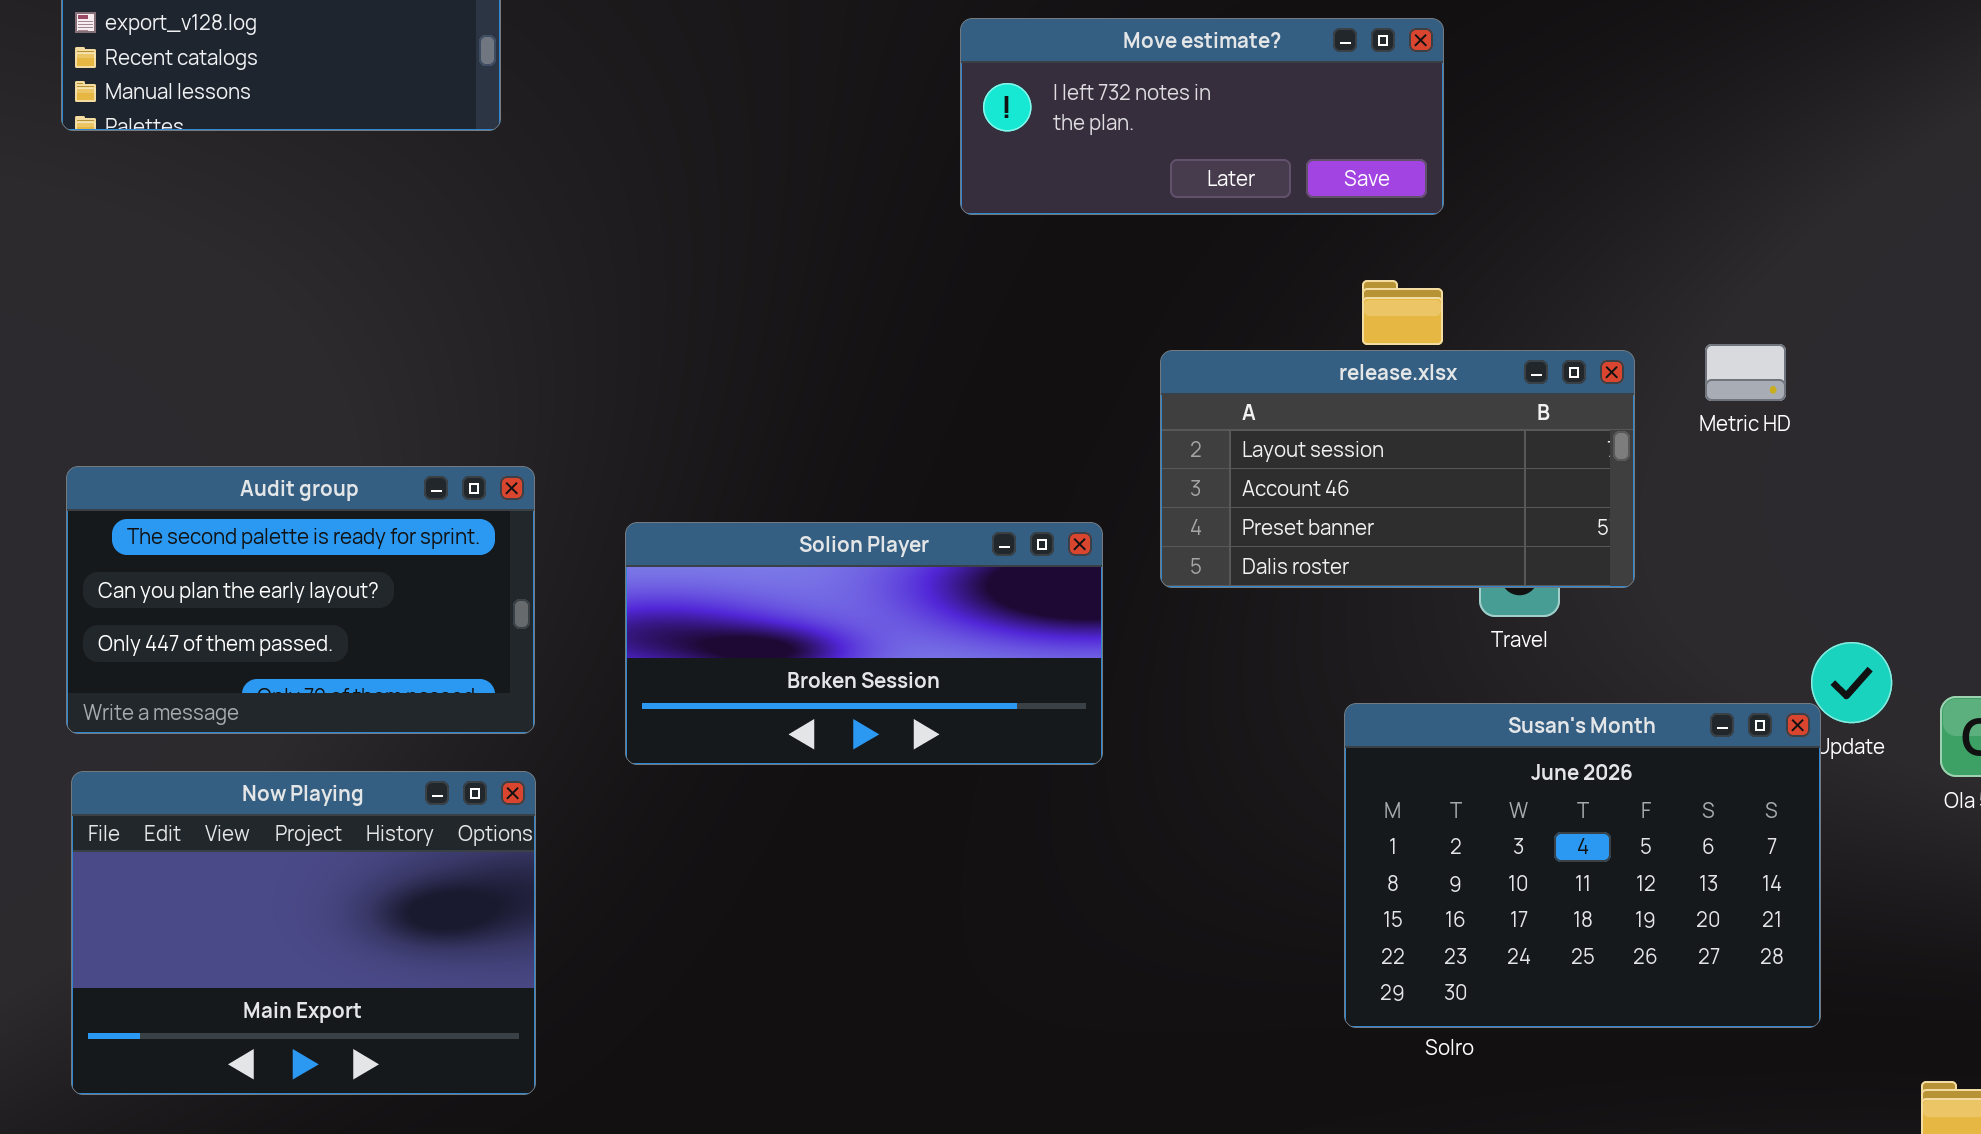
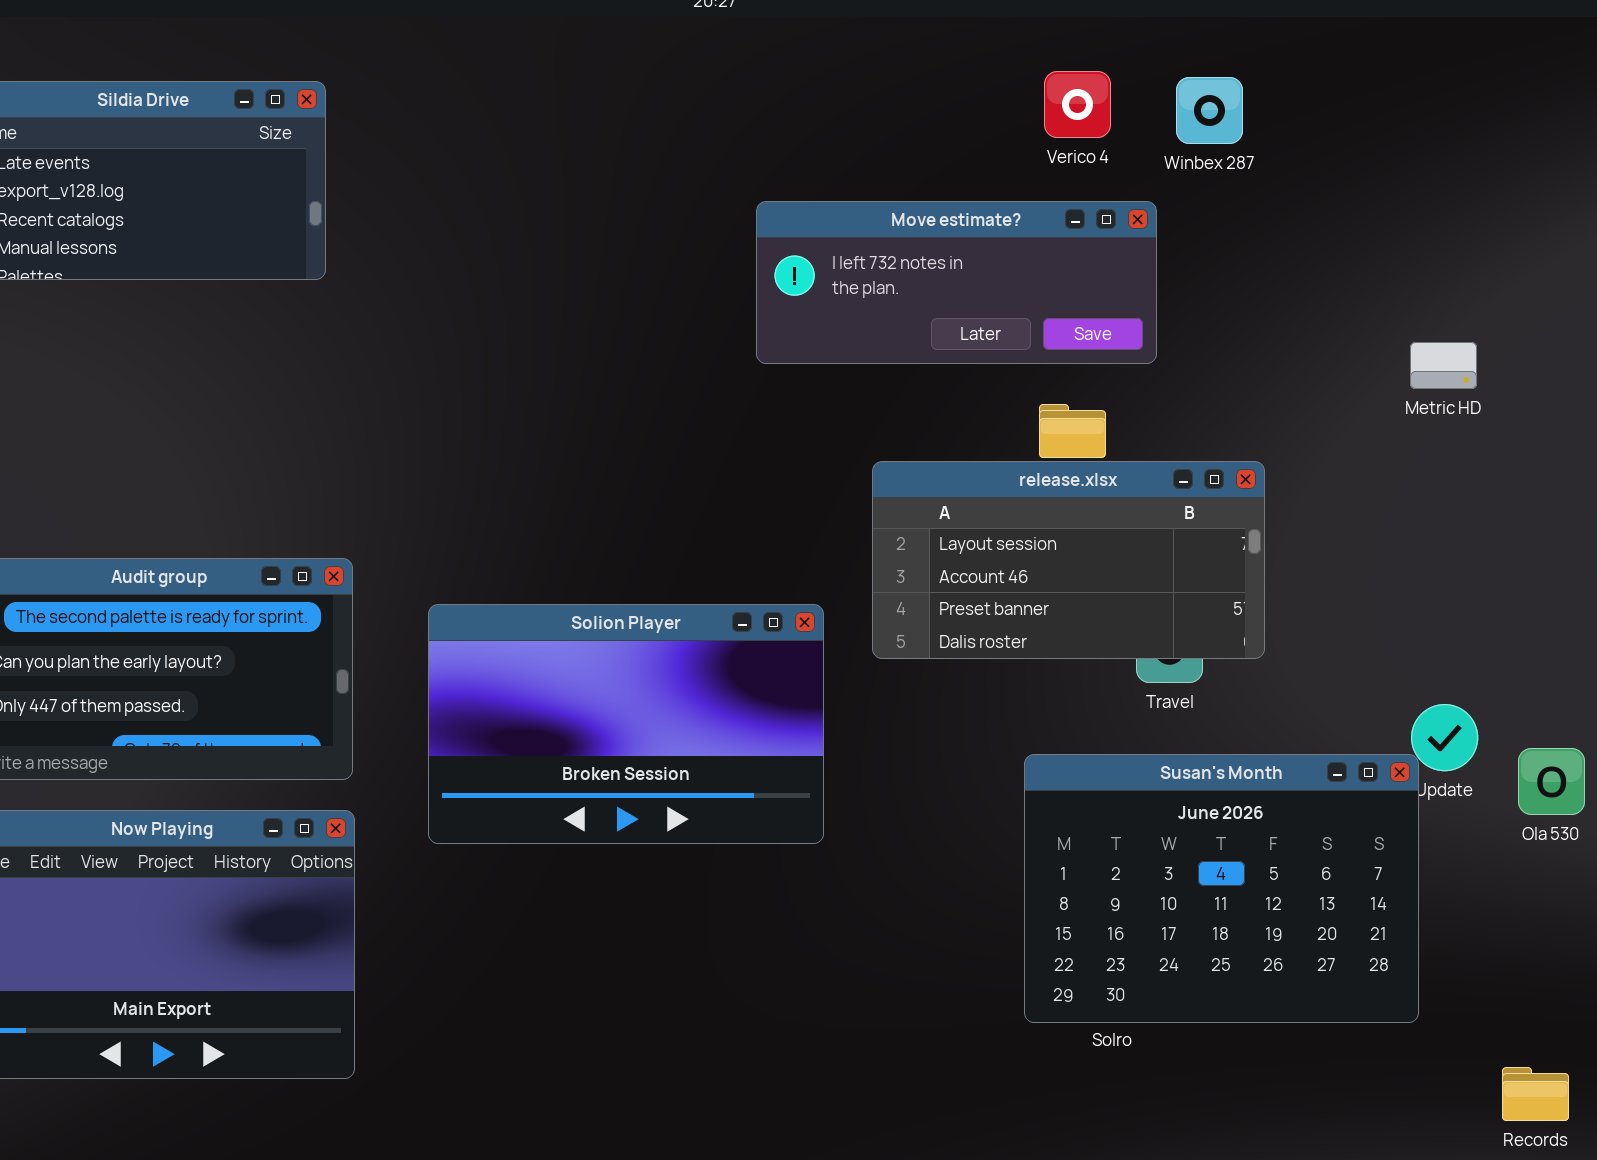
Move estimate?: [960,18,1444,215] -> [756,201,1157,364], moved
Metric HD: [1705,344,1786,401] -> [1410,342,1477,389], moved
Solion Player: [625,522,1103,765] -> [428,604,824,844], resized

